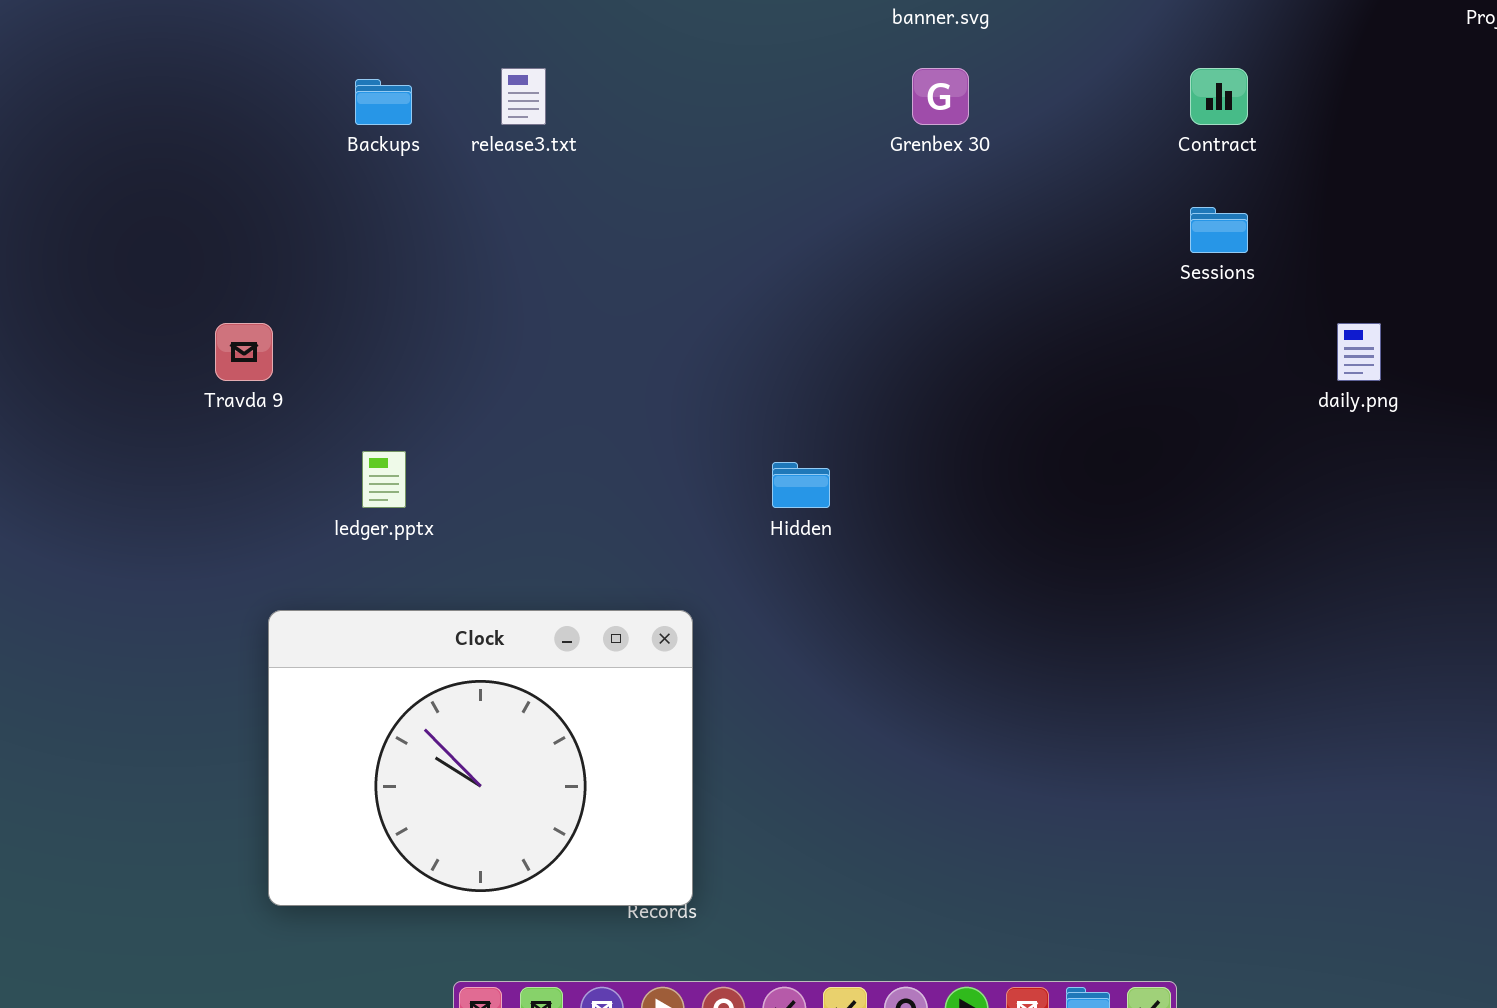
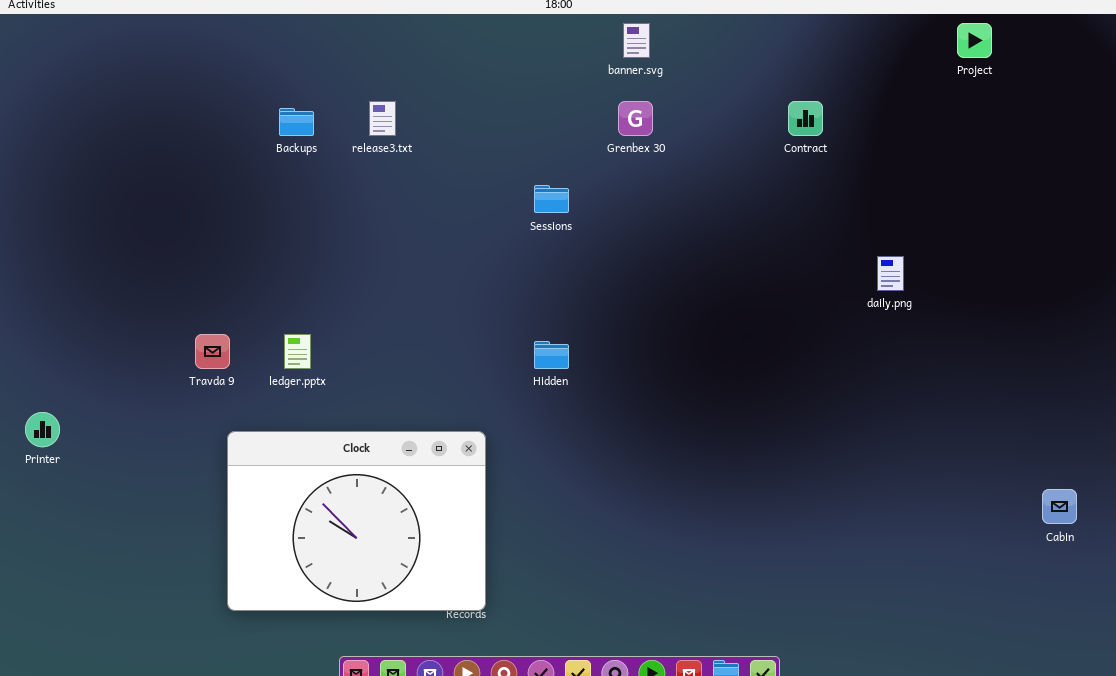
Sessions: [1190,207,1248,253] -> [534,185,569,213], moved
Travda 9: [215,323,273,381] -> [195,334,230,369], moved

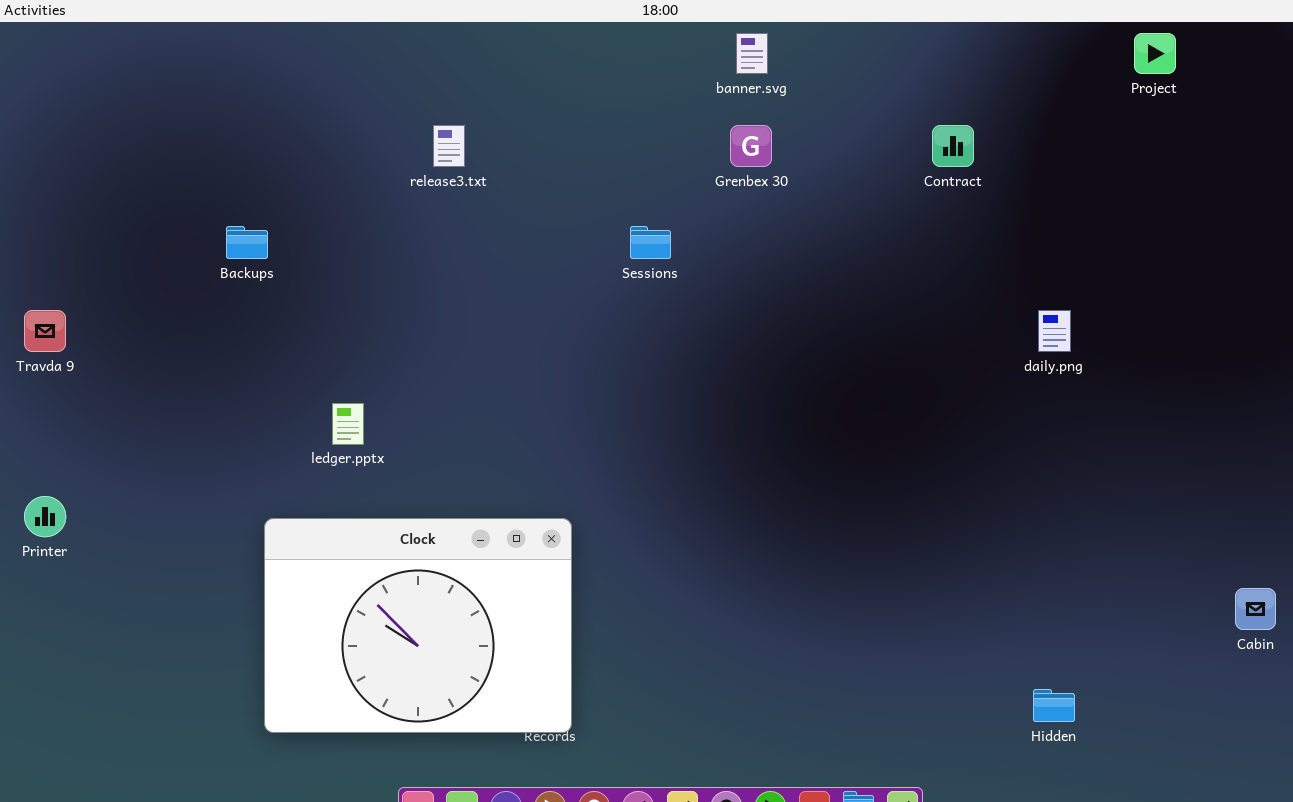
Backups: [279,108,314,136] -> [226,226,268,259], moved
Travda 9: [195,334,230,369] -> [24,310,66,352], moved
Hidden: [534,341,569,369] -> [1033,689,1075,722], moved

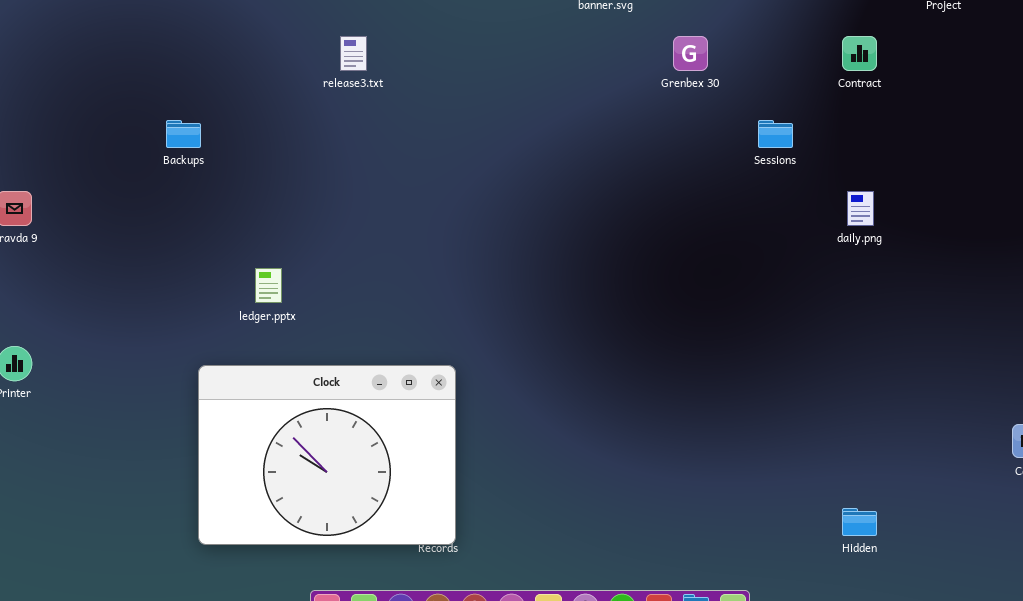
Grenbex 30: [730,125,772,167] -> [673,36,708,71], moved
Contract: [932,125,974,167] -> [842,36,877,71], moved
Sessions: [630,226,671,259] -> [758,120,793,148], moved

